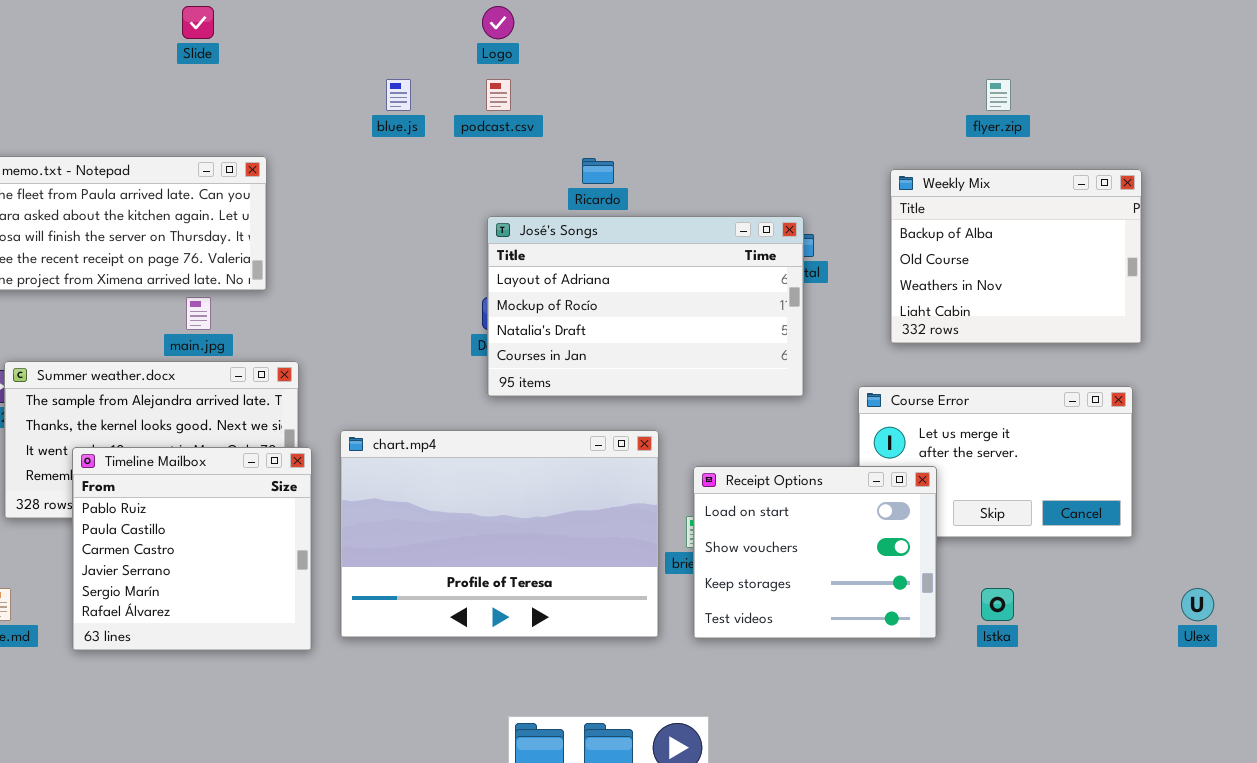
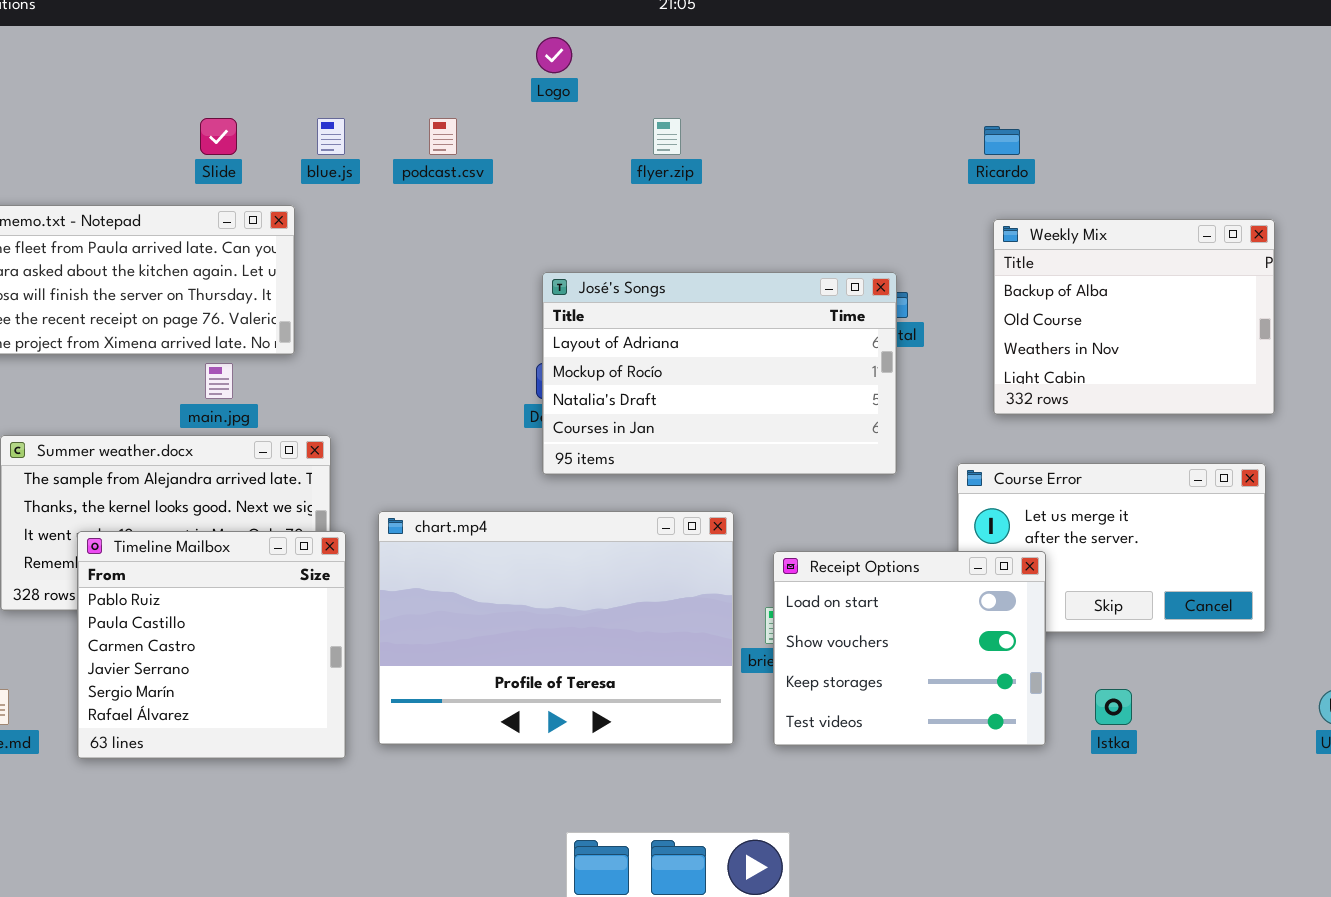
Slide: [182,6,214,39] -> [200,118,237,155], moved
blue.js: [386,79,411,111] -> [317,118,345,155], moved
podcast.csv: [486,79,511,111] -> [429,118,457,155], moved
flyer.zip: [986,79,1011,111] -> [653,118,681,155], moved
Ricardo: [582,158,614,184] -> [984,126,1020,155], moved

